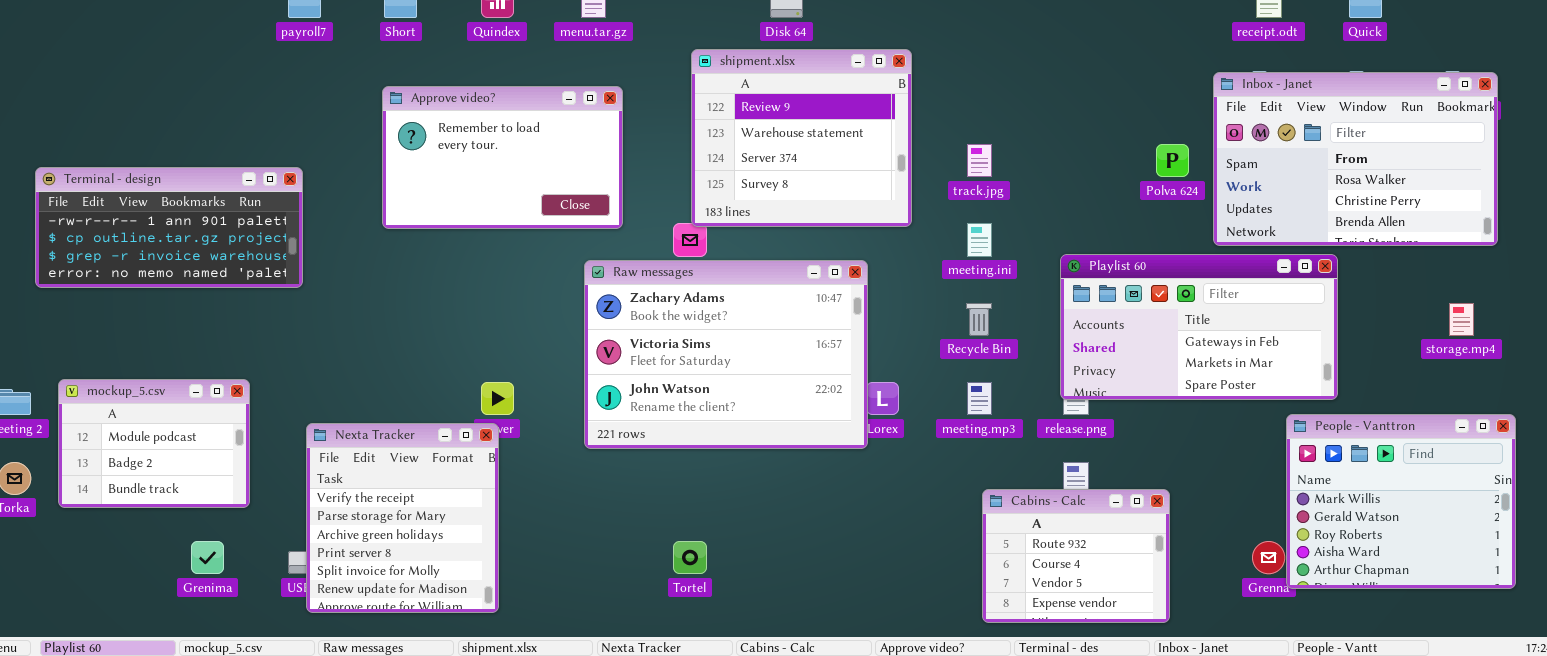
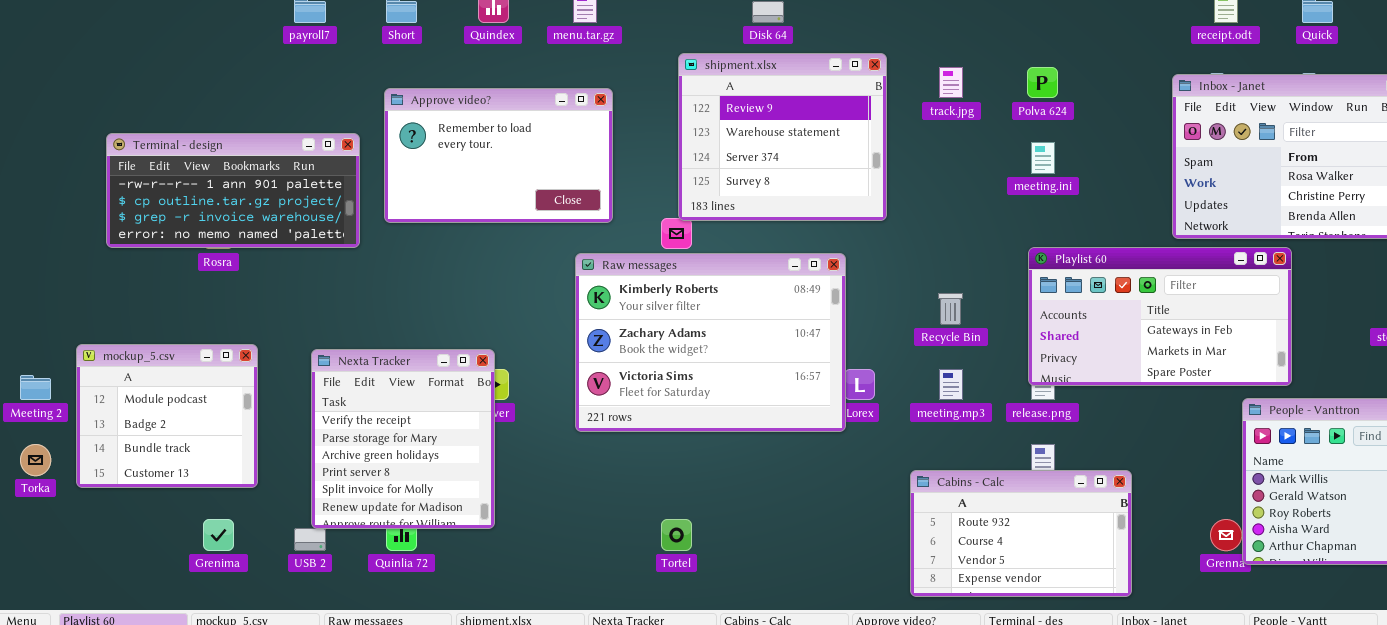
track.jpg: [967,144,992,177] -> [939,67,963,98], moved
Polva 624: [1156,144,1189,177] -> [1027,67,1058,98], moved
Terminal - design: [35,167,303,288] -> [106,133,360,248], moved
meeting.ini: [967,223,992,257] -> [1031,142,1055,174], moved
Raw messages: [584,260,868,449] -> [575,253,846,432], scrolled up 1 row
mockup_5.csv: [58,379,250,508] -> [76,344,258,488], resized
Nexta Tracker: [306,423,499,613] -> [311,349,495,529], moved
Cabins - Calc: [982,489,1170,623] -> [910,470,1132,597], resized

